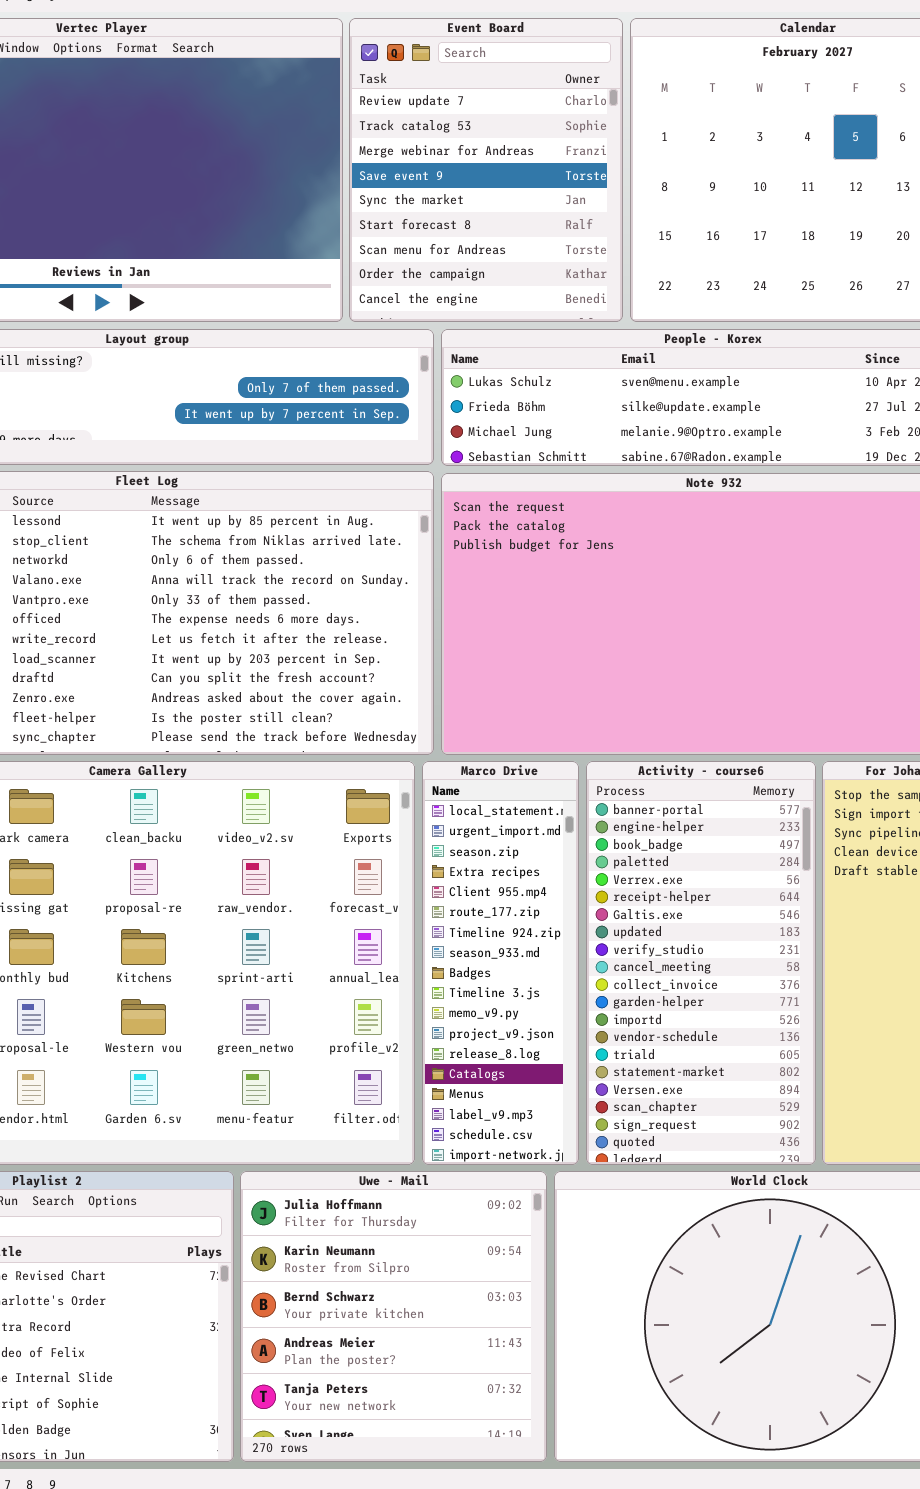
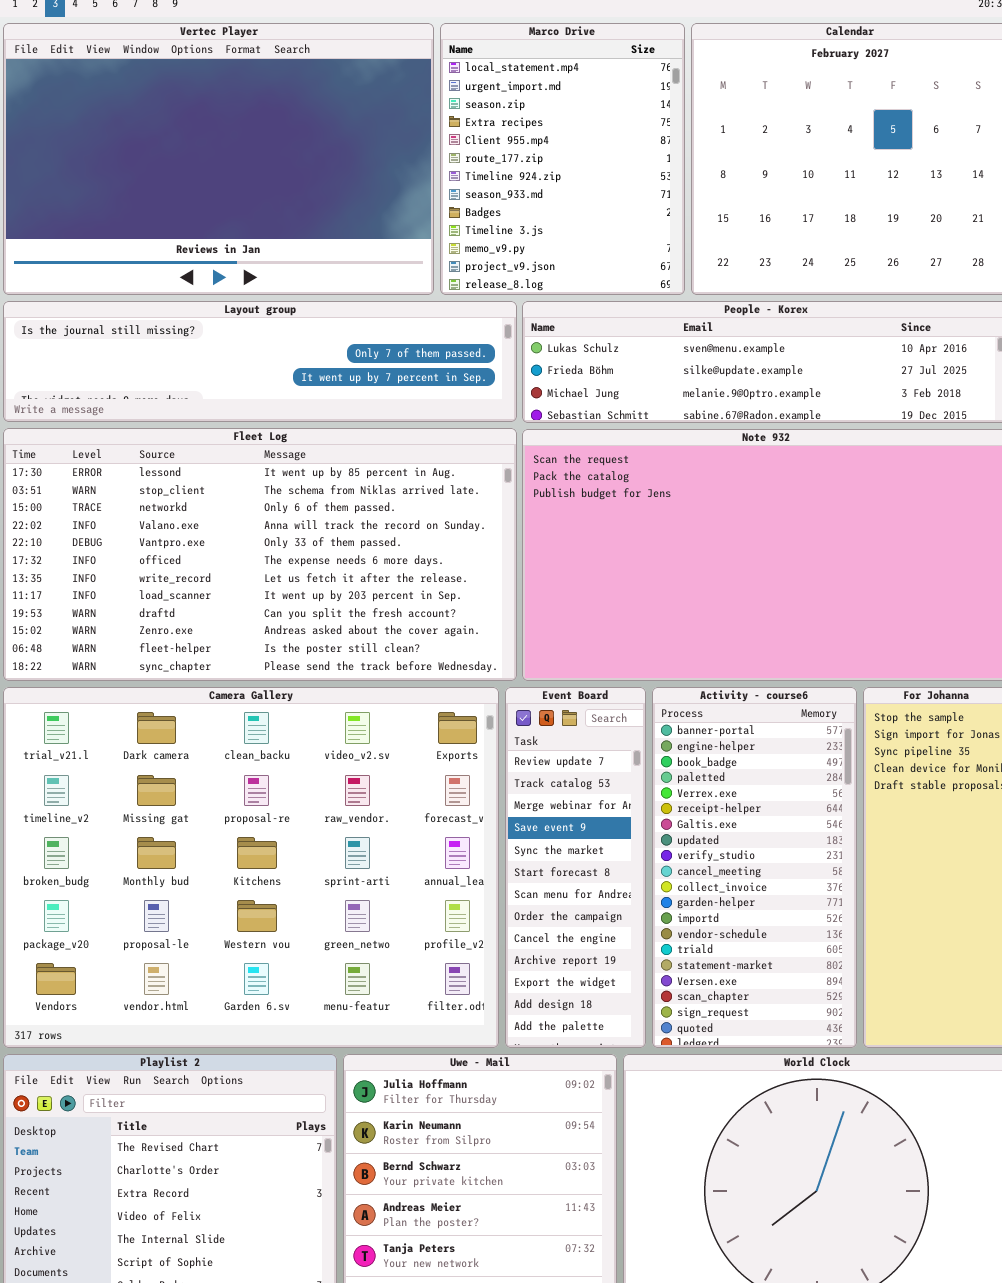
Event Board: [349,18,623,322] -> [505,687,646,1048], moved, resized
Marco Drive: [422,761,579,1165] -> [440,23,685,295], moved, resized

